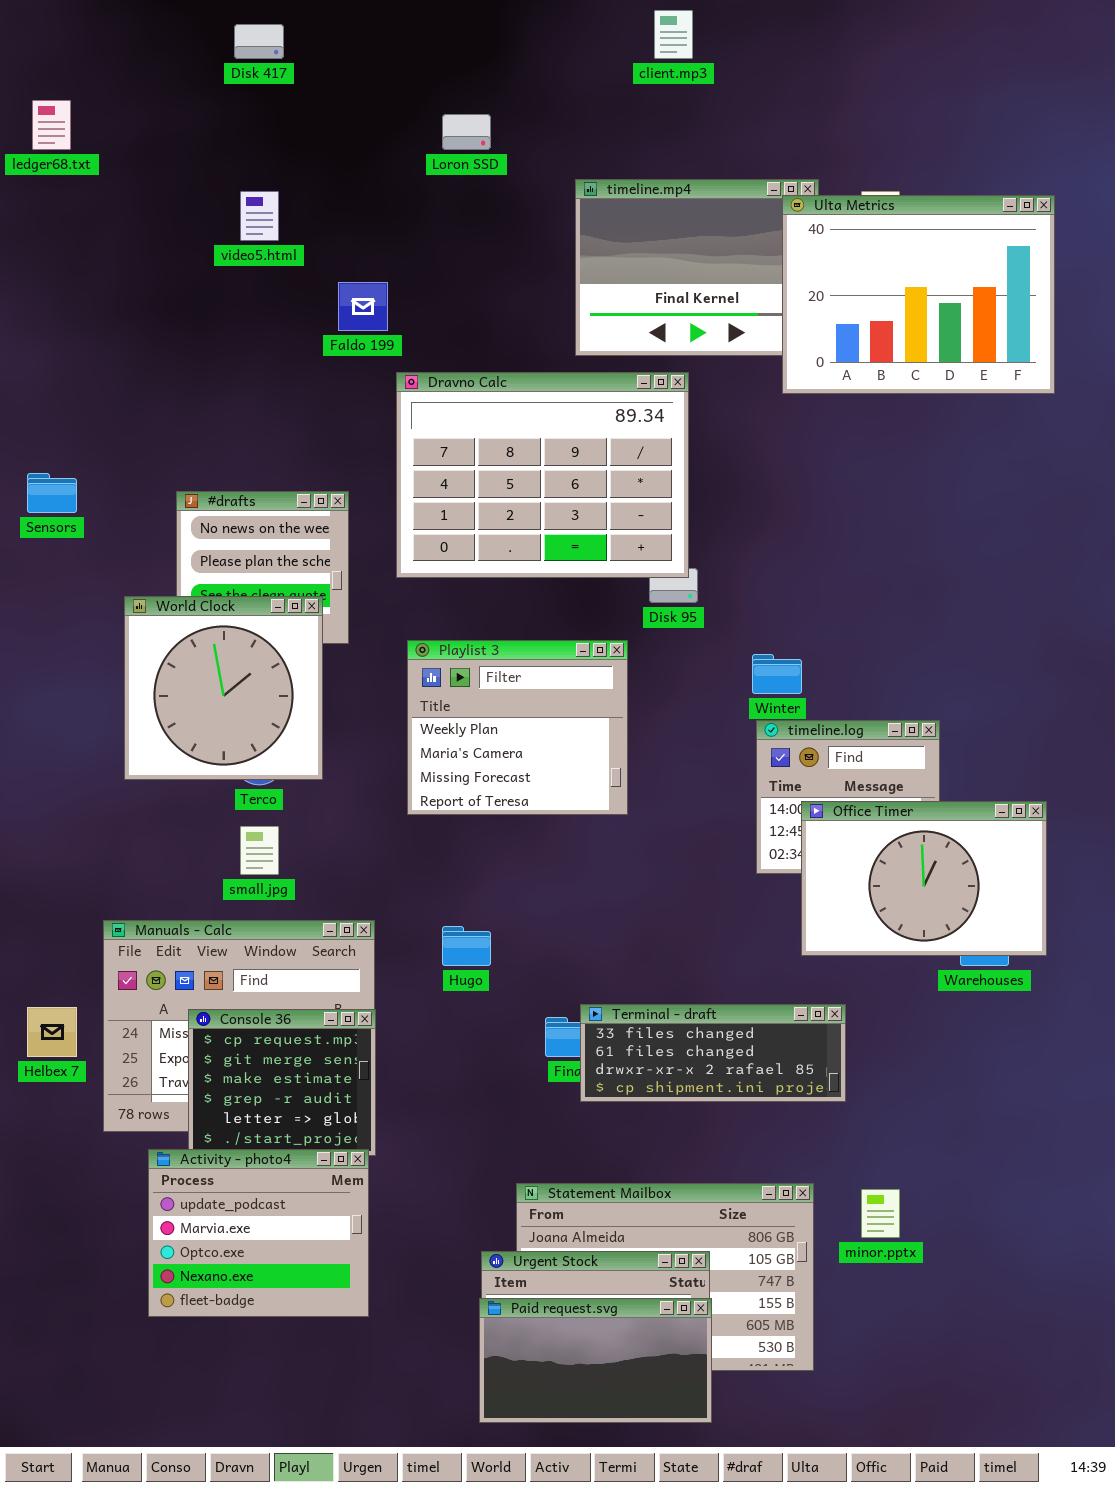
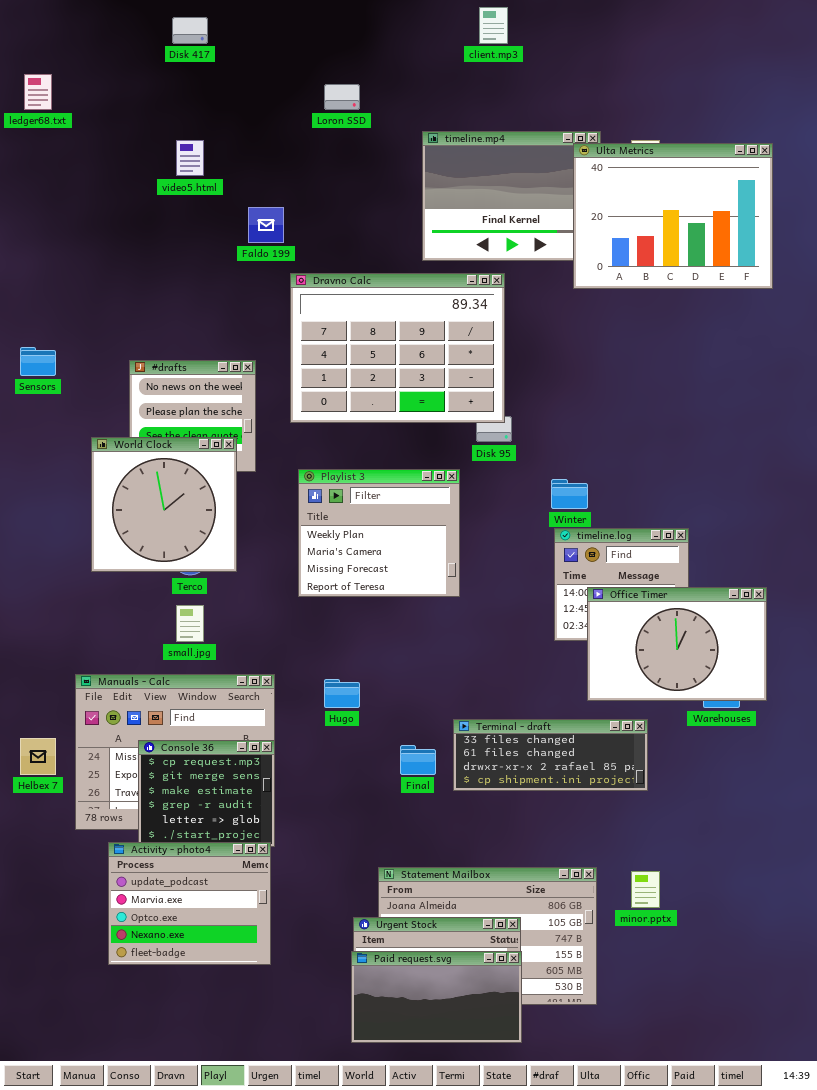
Terminal - draft: [580,1004,846,1102] -> [453,719,648,791], moved

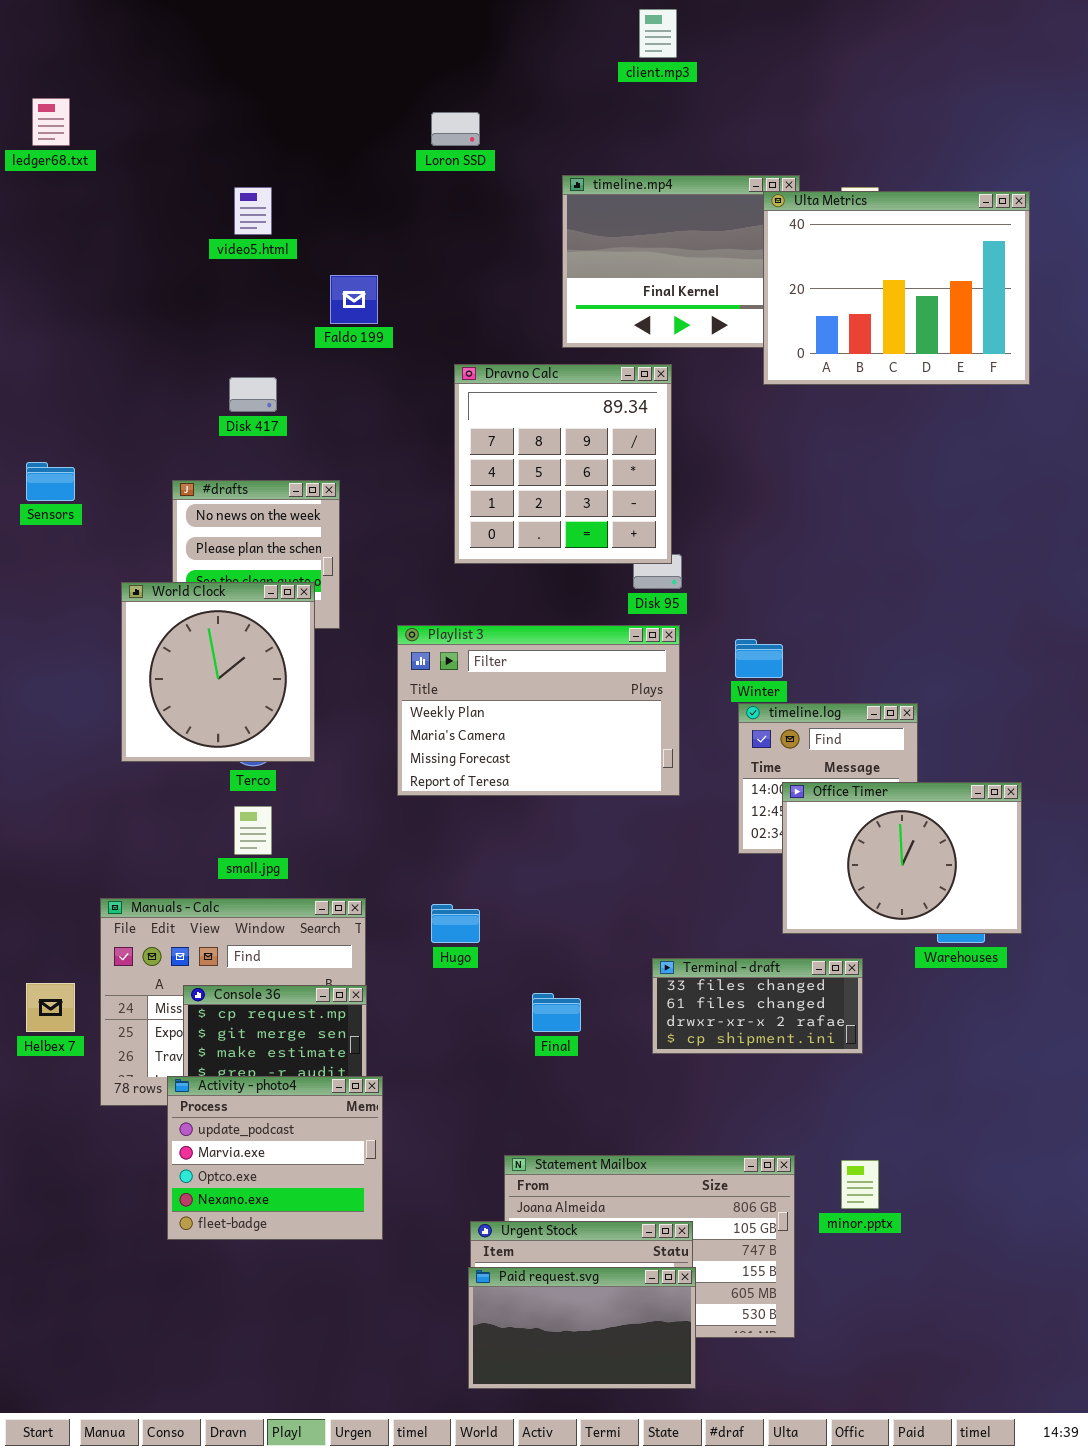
Disk 417: [172,17,208,44] -> [229,377,277,412], moved
Dravno Calc: [290,273,505,423] -> [454,364,672,564], resized
Playlist 3: [298,469,460,597] -> [397,625,680,796], resized
Terminal - draft: [453,719,648,791] -> [652,958,863,1054], resized
Activity - photo4: [108,842,271,965] -> [167,1076,383,1240], moved

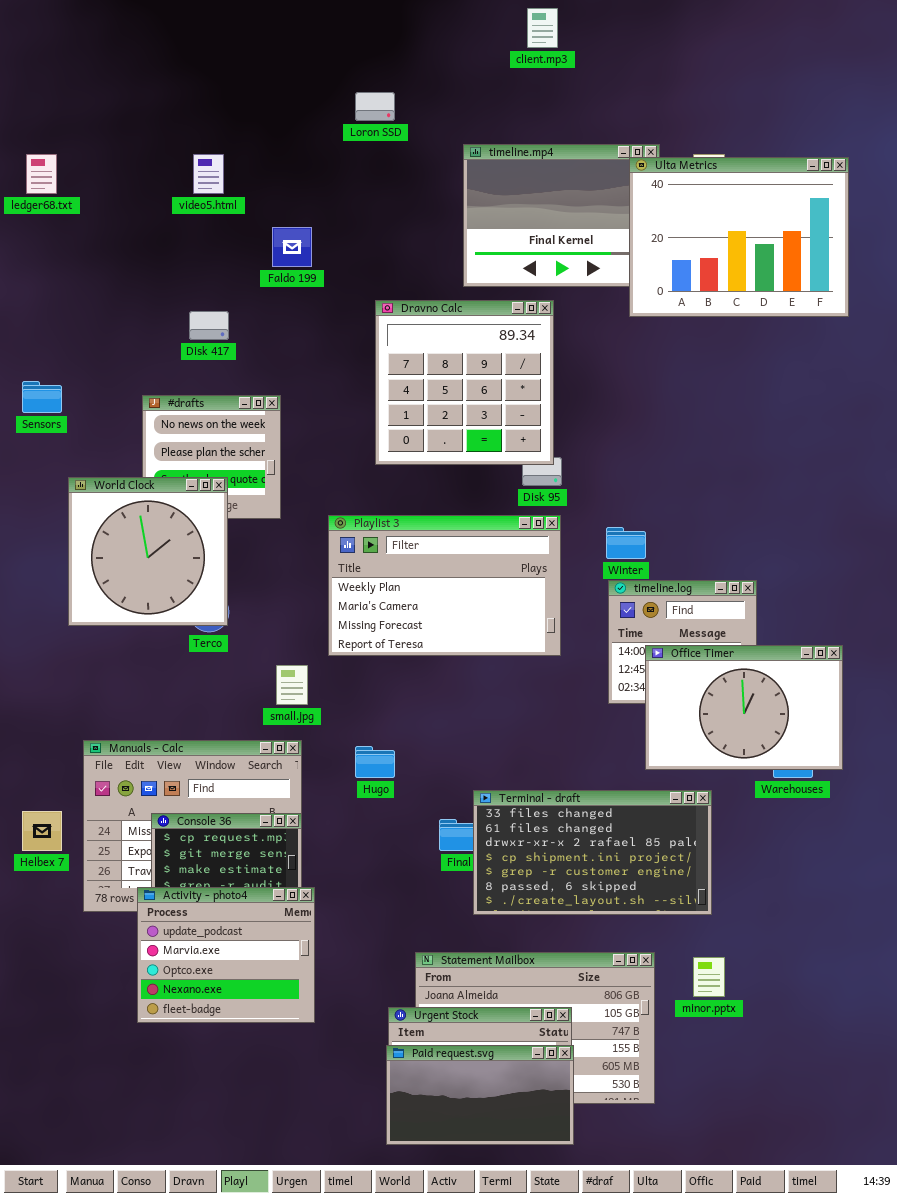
ledger68.txt: [32,98,70,146] -> [26,154,57,194], moved
World Clock: [121,582,315,762] -> [68,477,228,626], moved
small.jpg: [234,806,272,855] -> [276,665,308,705], moved
Terminal - draft: [652,958,863,1054] -> [473,790,712,915], resized

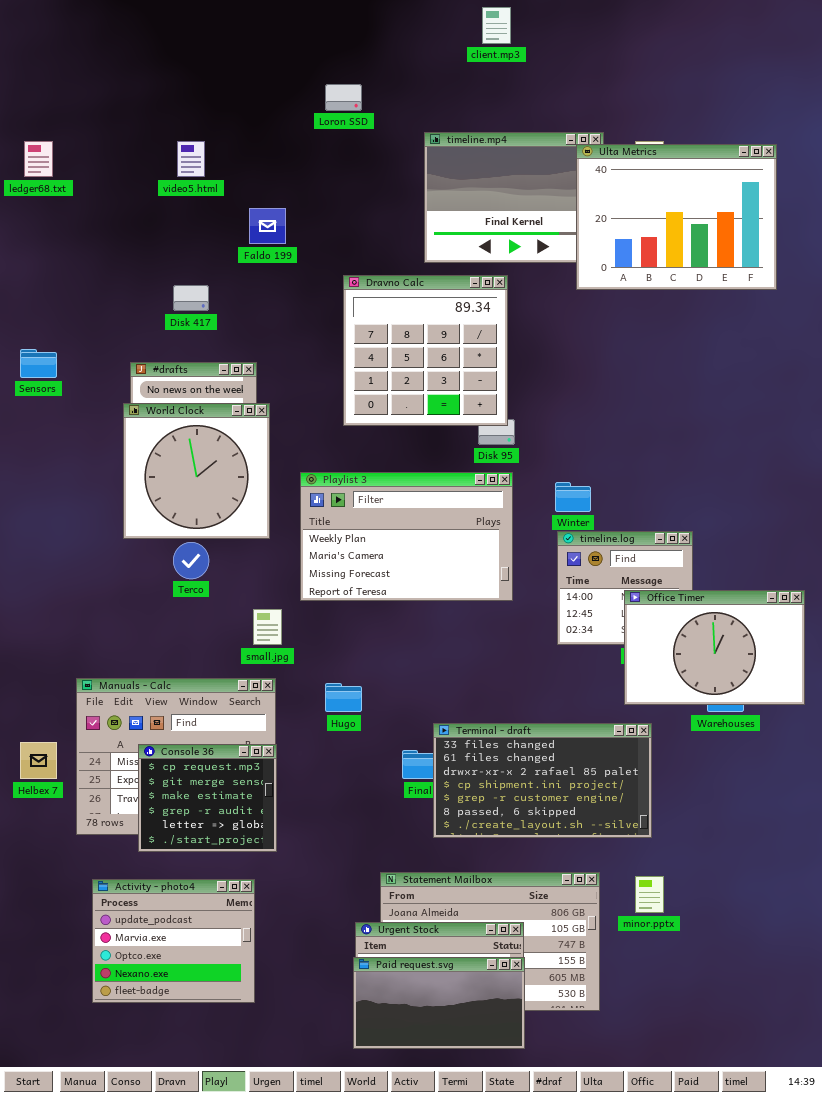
World Clock: [68,477,228,626] -> [123,403,270,539], moved
Office Timer: [645,645,843,770] -> [624,590,805,705], moved
Activity - photo4: [137,887,315,1023] -> [92,879,255,1003], moved

